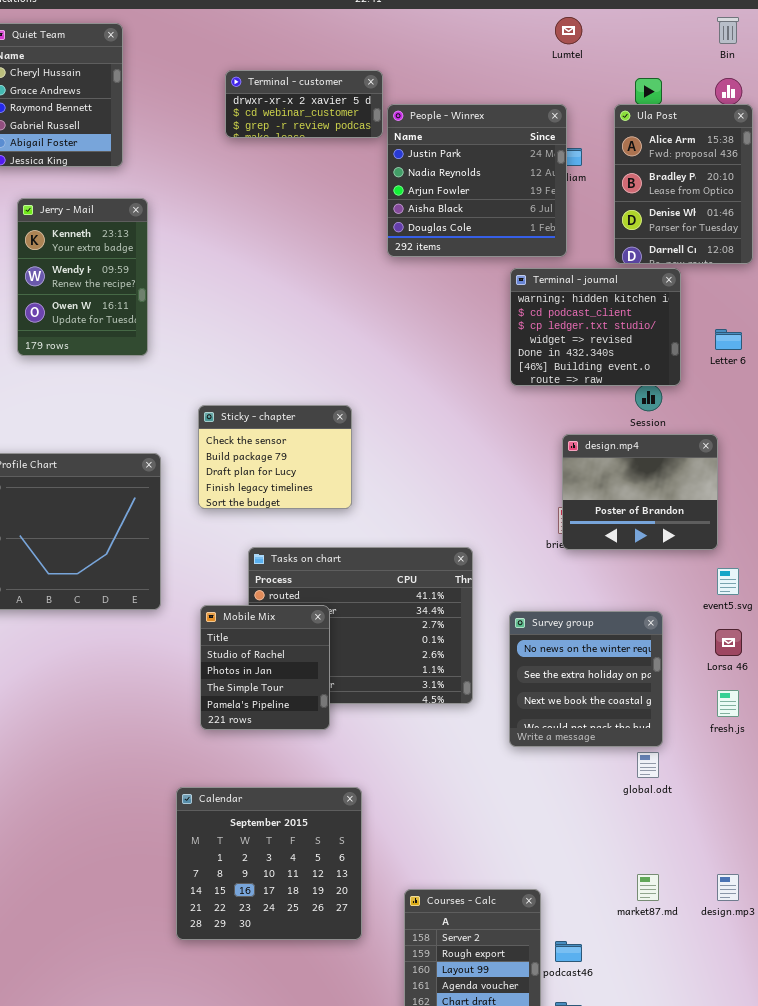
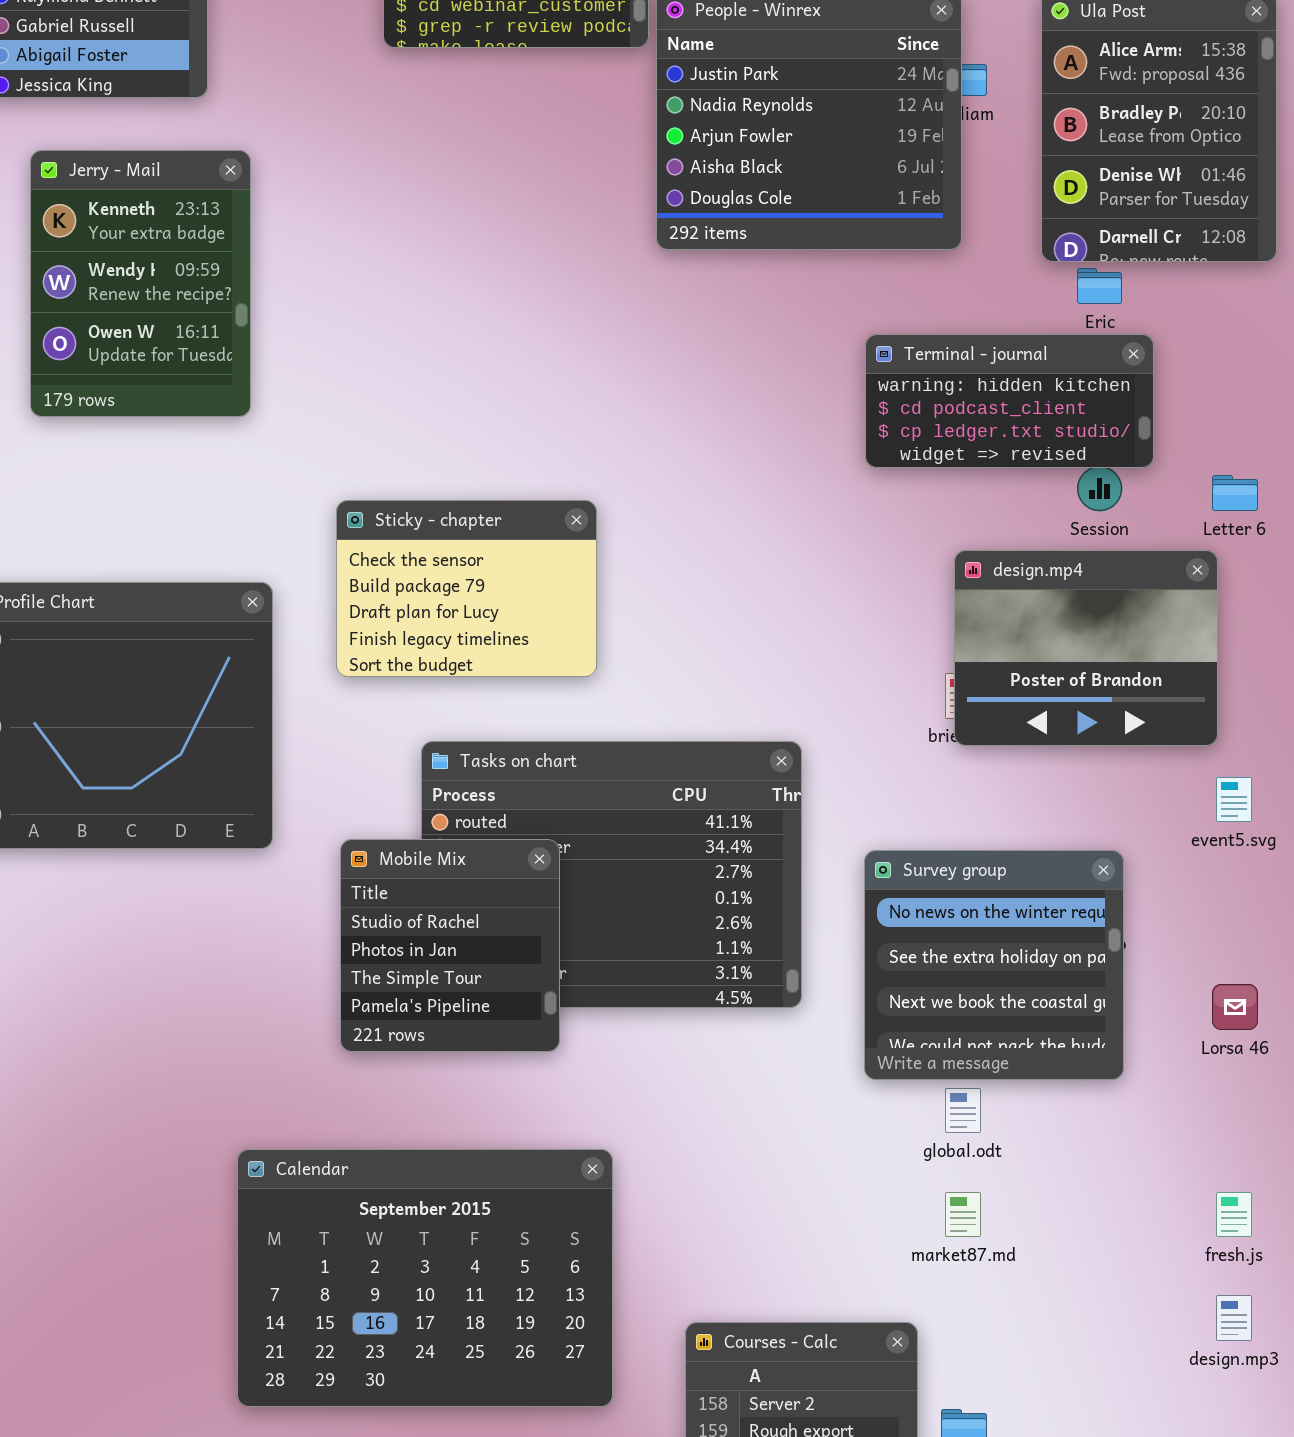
Terminal - journal: [510,268,681,386] -> [865,334,1154,468], resized
Letter 6: [715,329,742,350] -> [1212,475,1258,511], moved
Lorsa 46: [715,629,742,656] -> [1212,984,1258,1030], moved
fresh.js: [717,690,739,717] -> [1216,1192,1252,1237], moved
global.odt: [637,752,659,778] -> [945,1088,981,1133], moved
Calendar: [176,787,362,940] -> [237,1149,613,1407], resized
market87.md: [637,874,659,901] -> [945,1192,981,1237], moved

